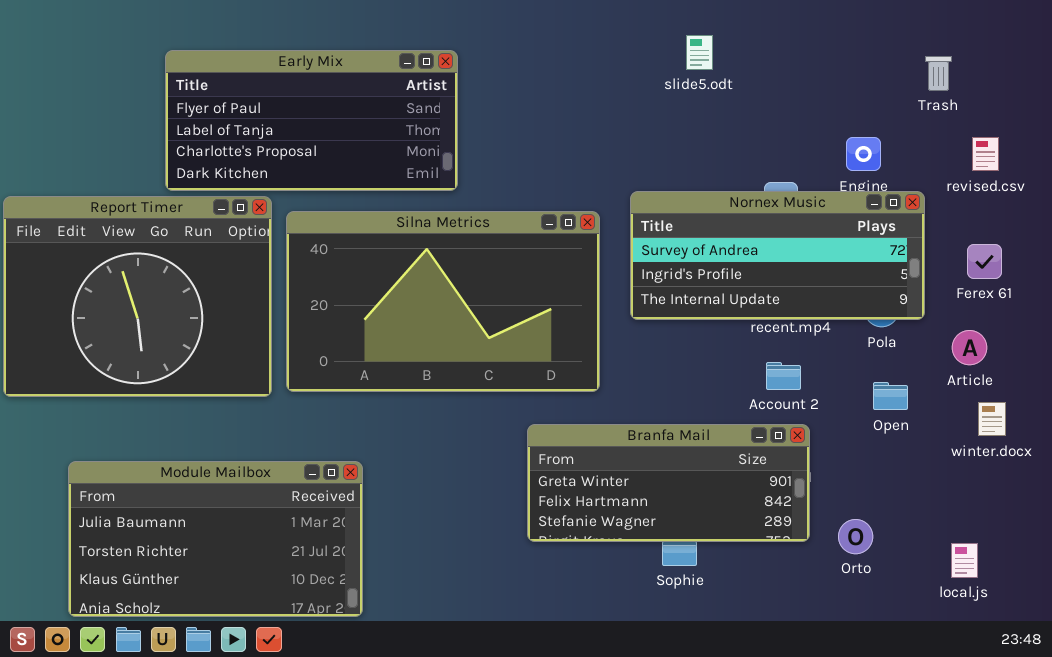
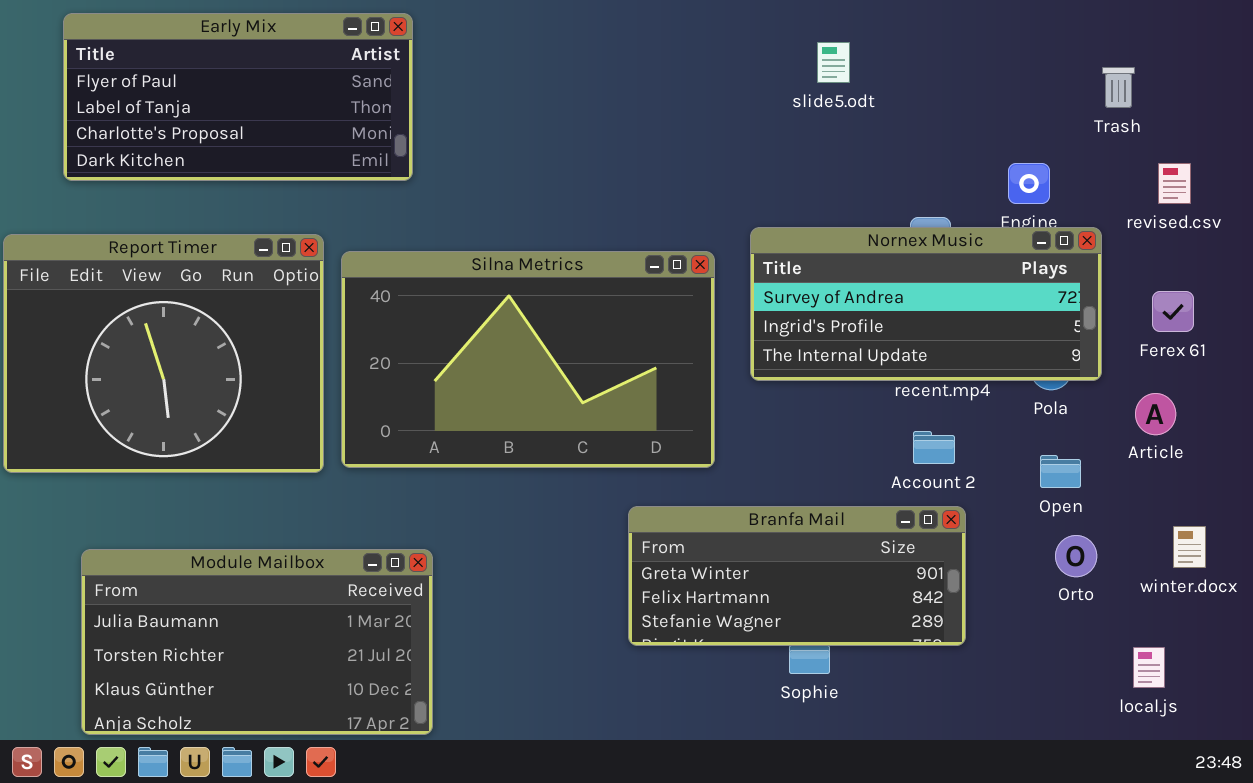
Early Mix: [165,50,458,191] -> [63,13,413,181], moved
winter.docx: [978,402,1006,436] -> [1173,526,1206,568], moved
Orto: [838,519,873,554] -> [1055,535,1097,577], moved

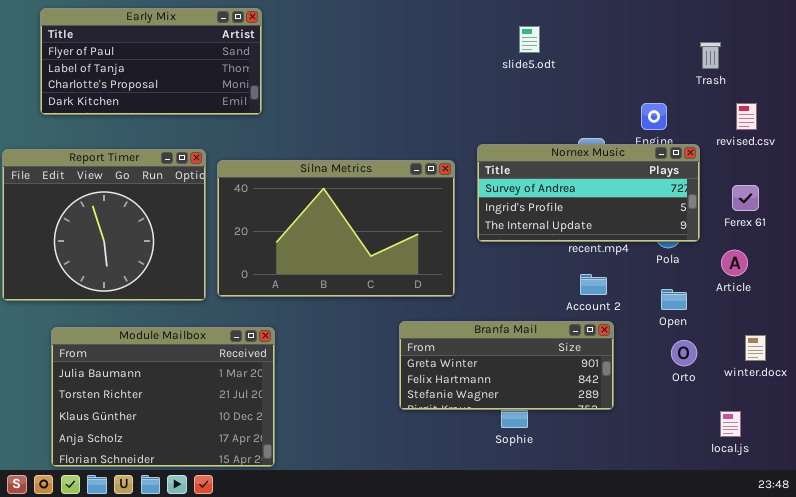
Module Mailbox: [81,549,433,735] -> [51,327,275,467], resized

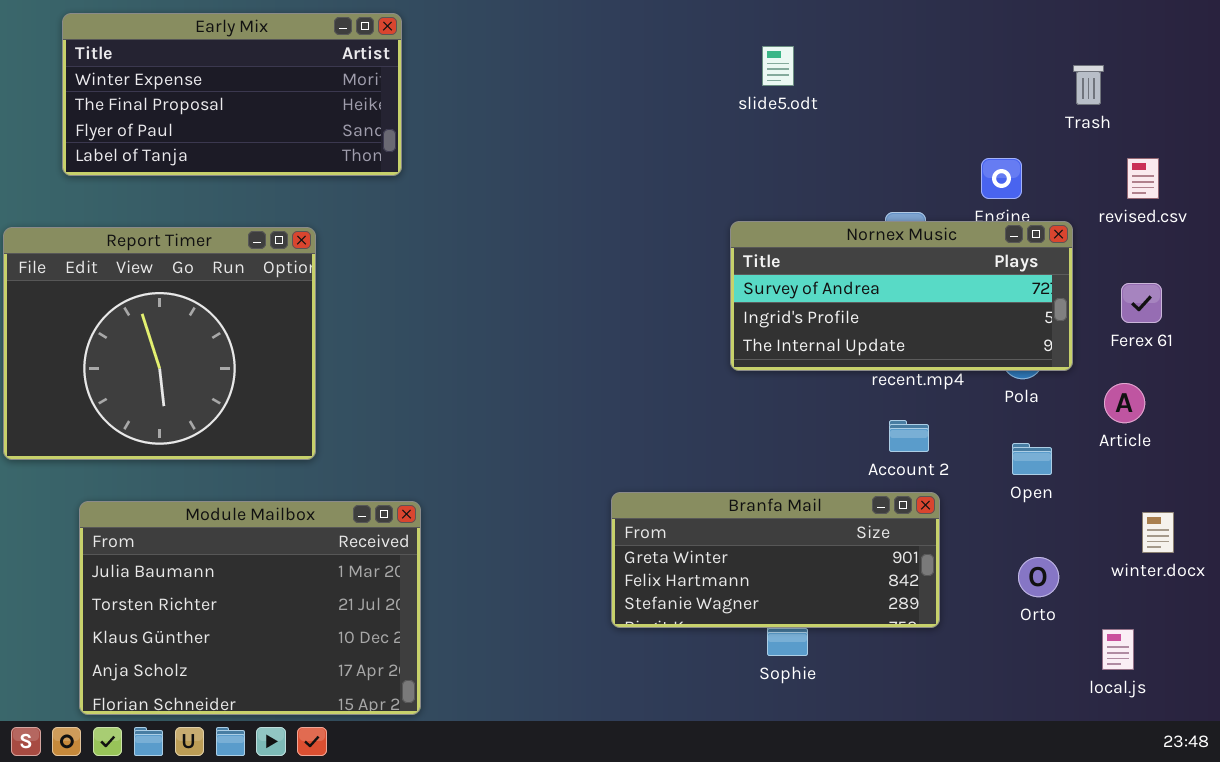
Early Mix: [40,8,262,115] -> [62,13,402,176], scrolled up 2 rows
slide5.odt: [519,26,540,53] -> [762,46,794,86], moved
Silna Metrics: [217,160,455,297] -> none, closed
Orto: [671,340,697,366] -> [1018,557,1059,597], moved

